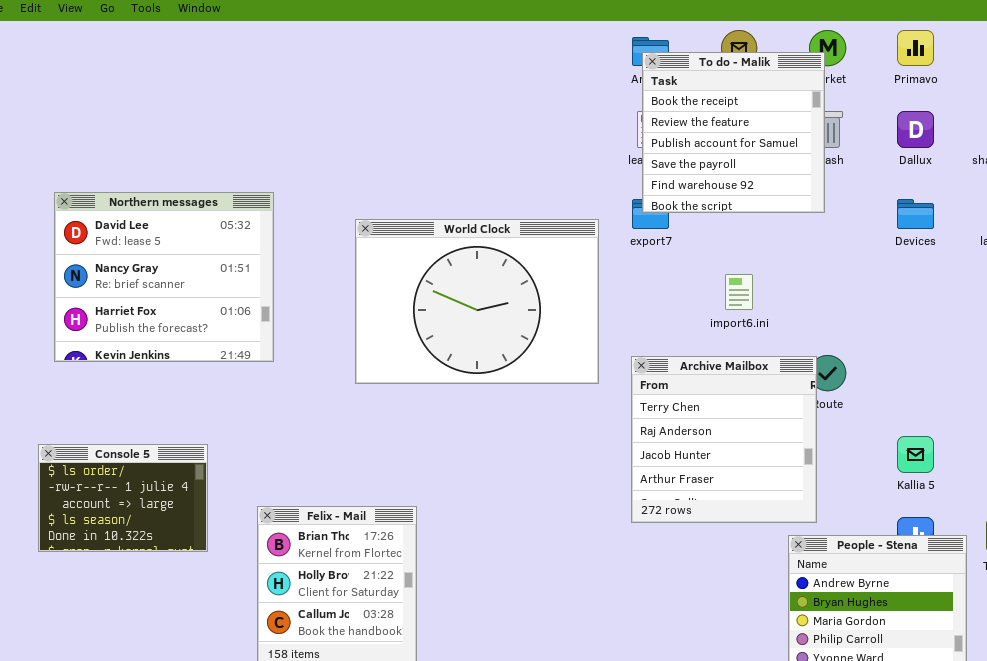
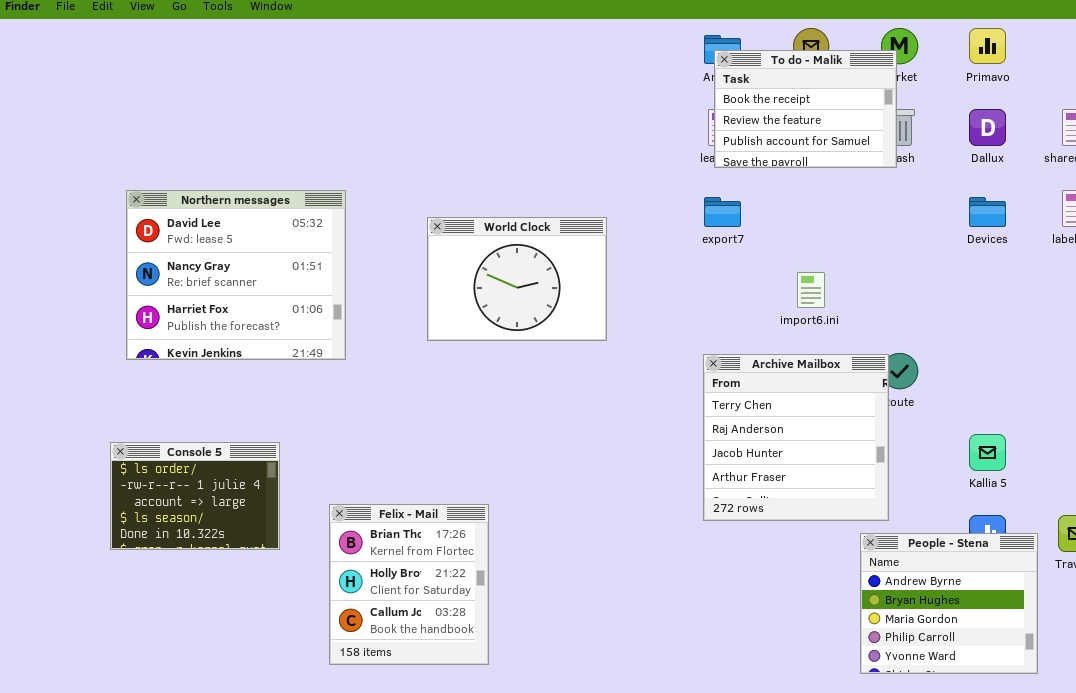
To do - Malik: [642,52,825,213] -> [714,50,897,168], resized
World Clock: [355,219,599,384] -> [427,217,607,341], resized

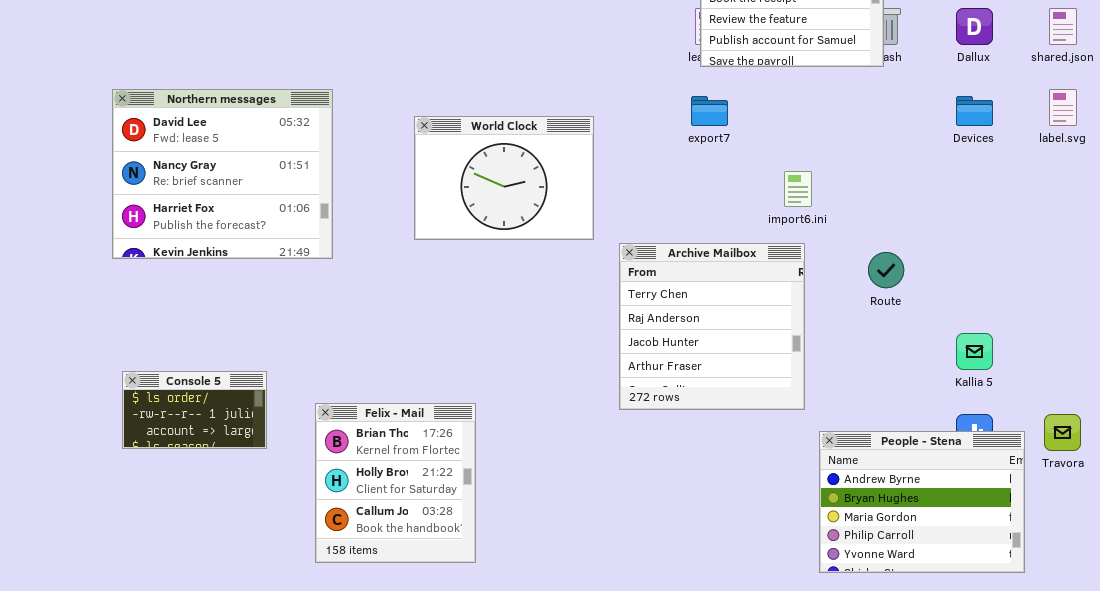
Archive Mailbox: [703,354,889,521] -> [619,243,805,410], moved
Console 5: [110,442,280,550] -> [122,371,267,449], resized
People - Stena: [860,533,1038,674] -> [819,431,1025,573], resized

